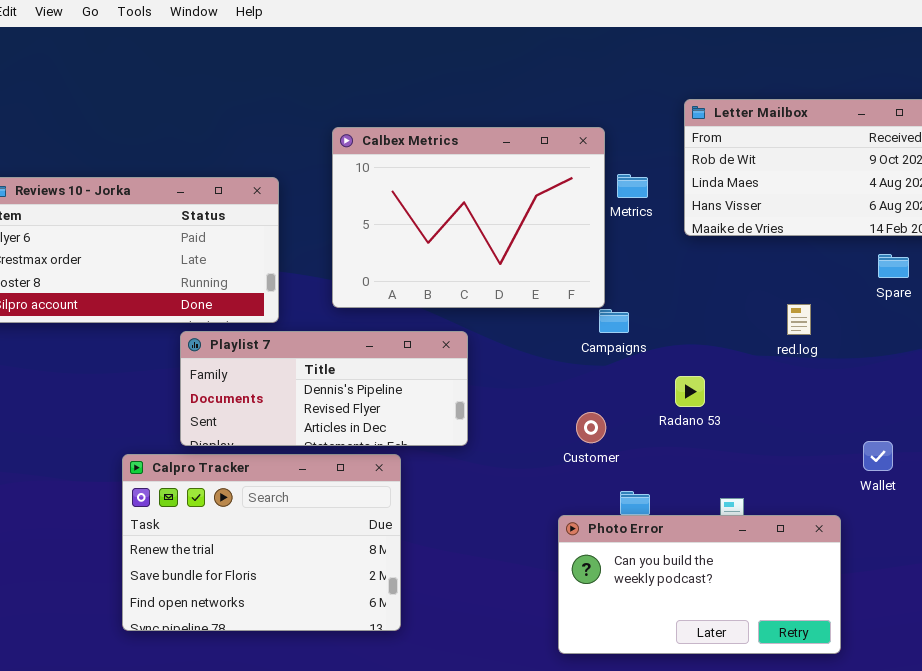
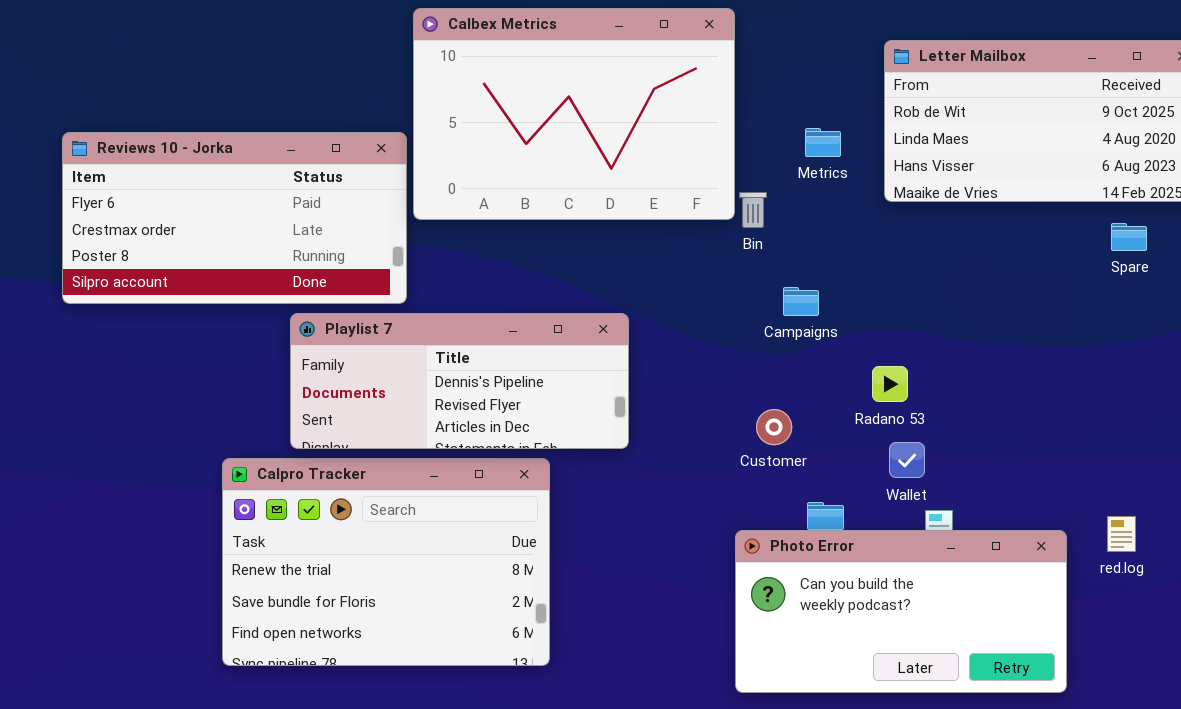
Calbex Metrics: [332,127,605,308] -> [413,8,735,220], moved
red.log: [787,304,811,335] -> [1107,516,1136,552], moved
Wallet: [863,441,893,471] -> [889,442,925,478], moved

